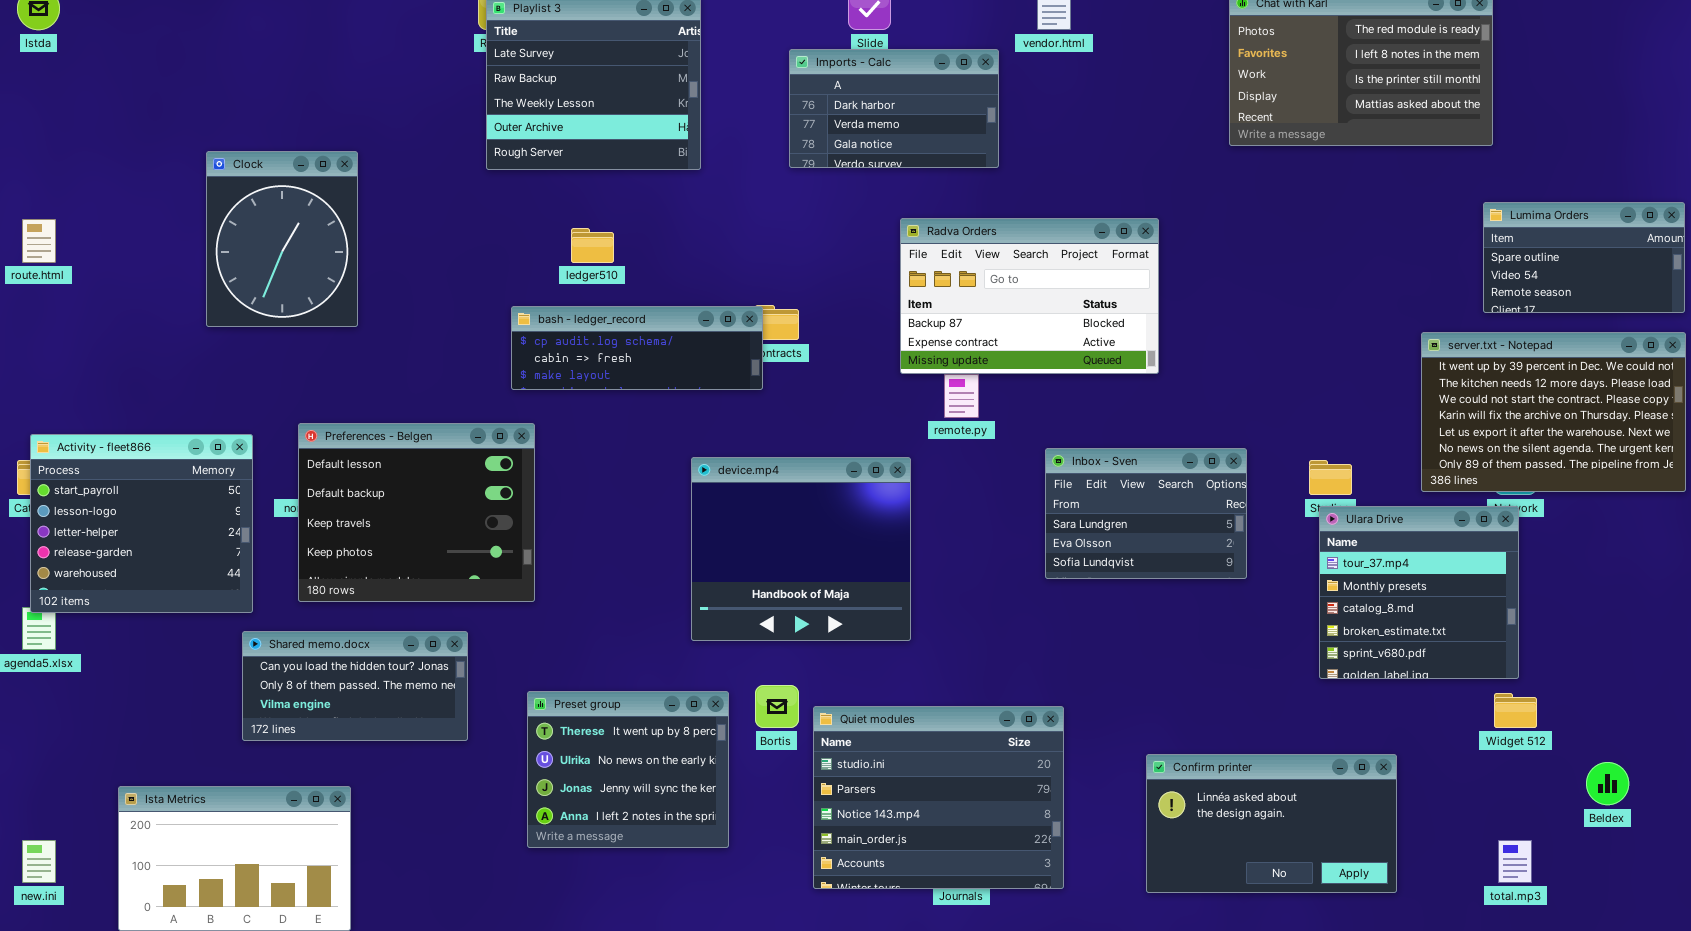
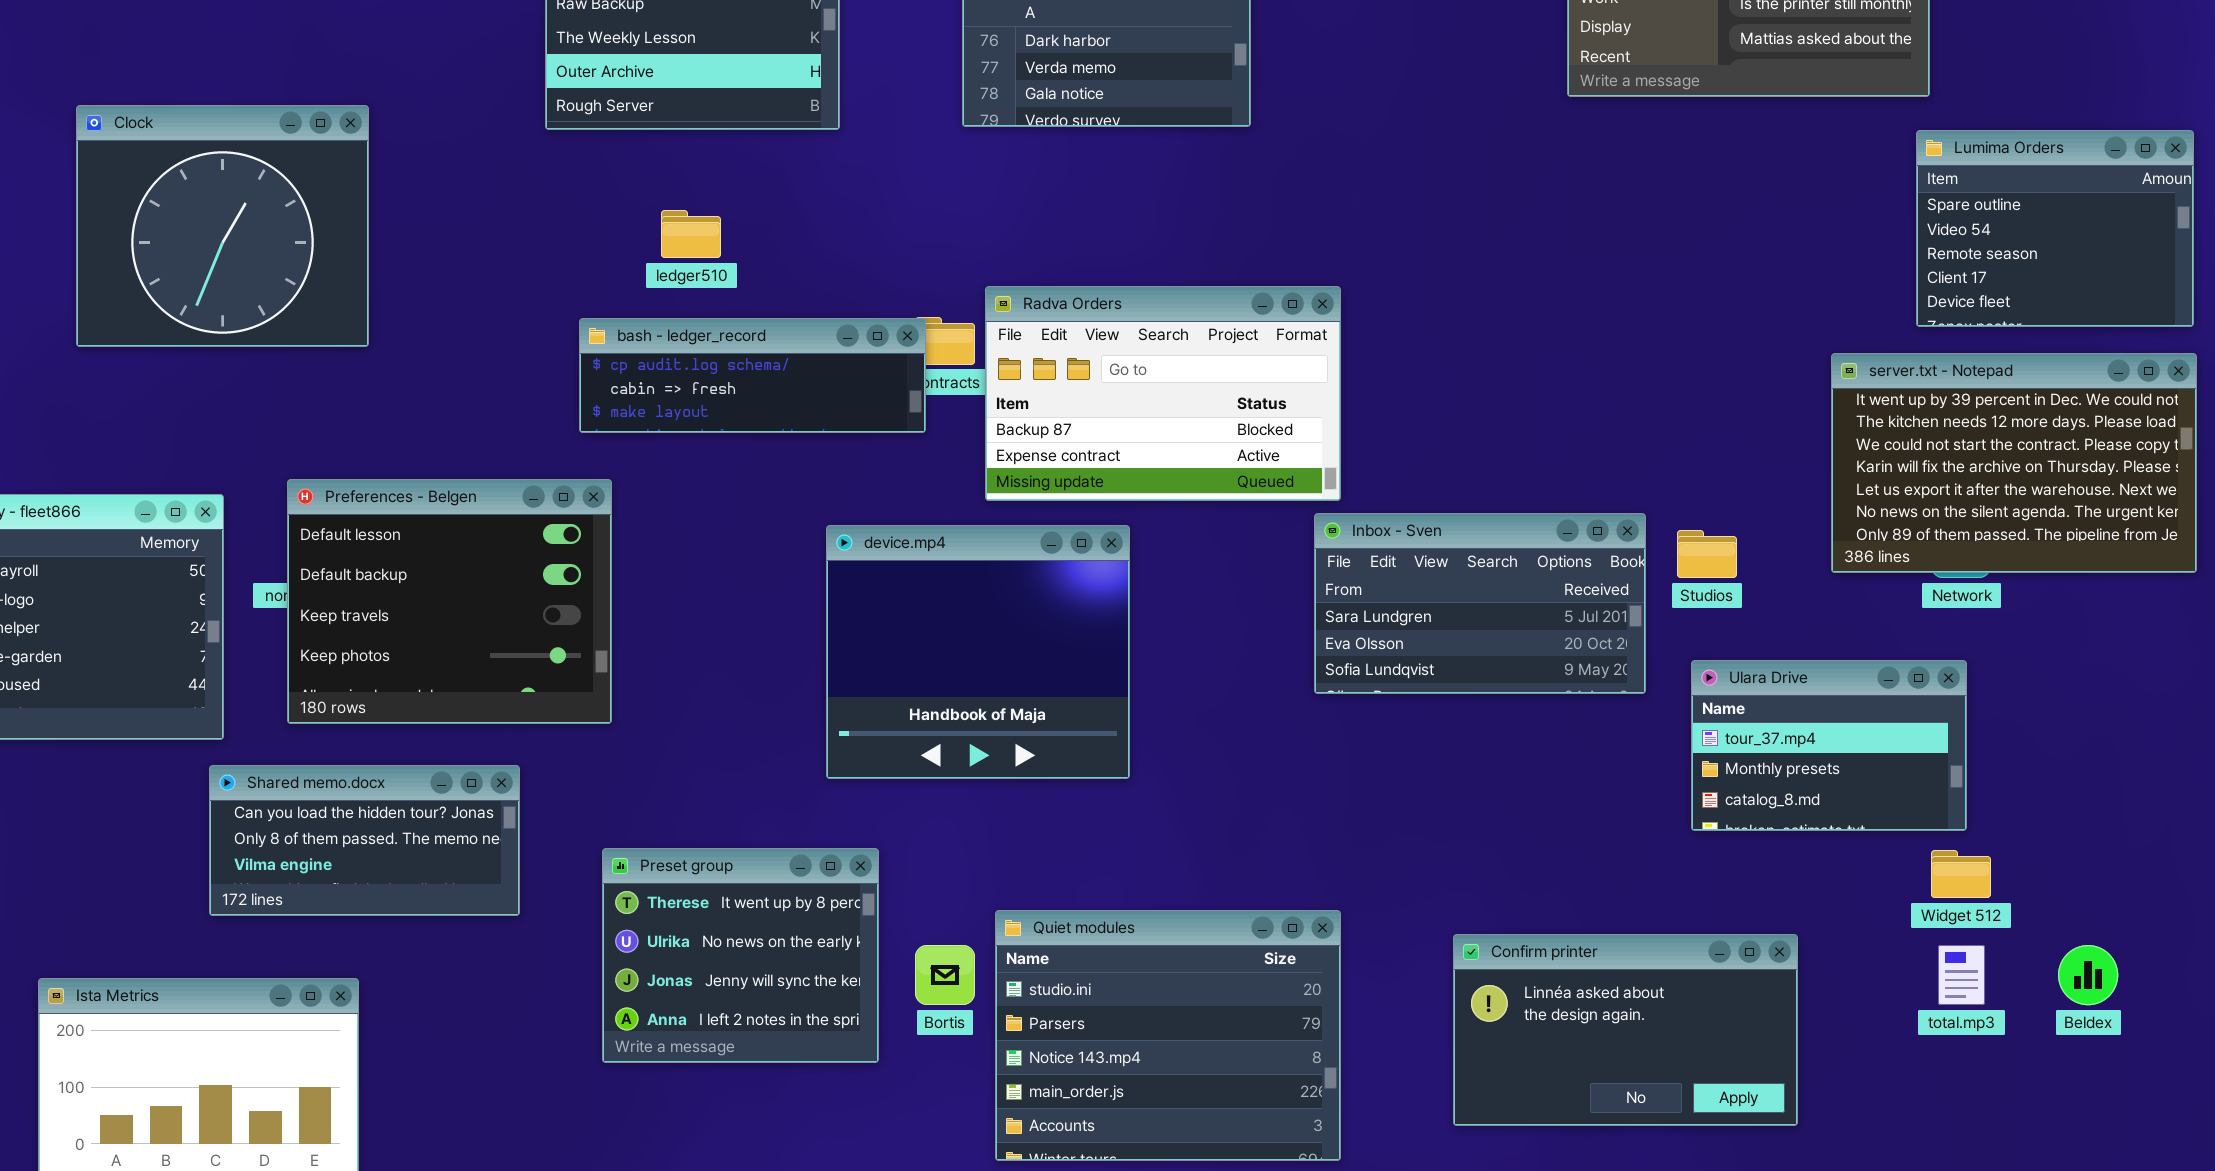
Clock: [206,151,358,327] -> [76,105,369,347], resized
Lumima Orders: [1483,202,1685,313] -> [1916,130,2194,327], resized
Radva Orders: [900,218,1159,374] -> [985,286,1341,501], moved
Inbox - Sven: [1045,448,1247,579] -> [1314,513,1646,694], resized
Ulara Drive: [1319,506,1519,679] -> [1691,660,1967,831], resized
Bortis: [755,685,799,728] -> [915,945,975,1005], moved
Quiet modules: [813,706,1064,889] -> [995,910,1341,1161], moved
total.mp3: [1498,840,1532,883] -> [1938,945,1985,1005], moved

